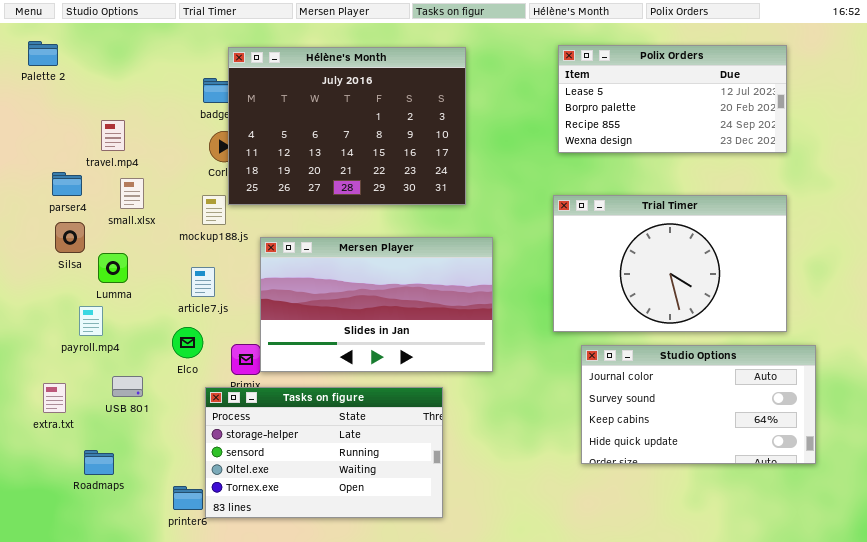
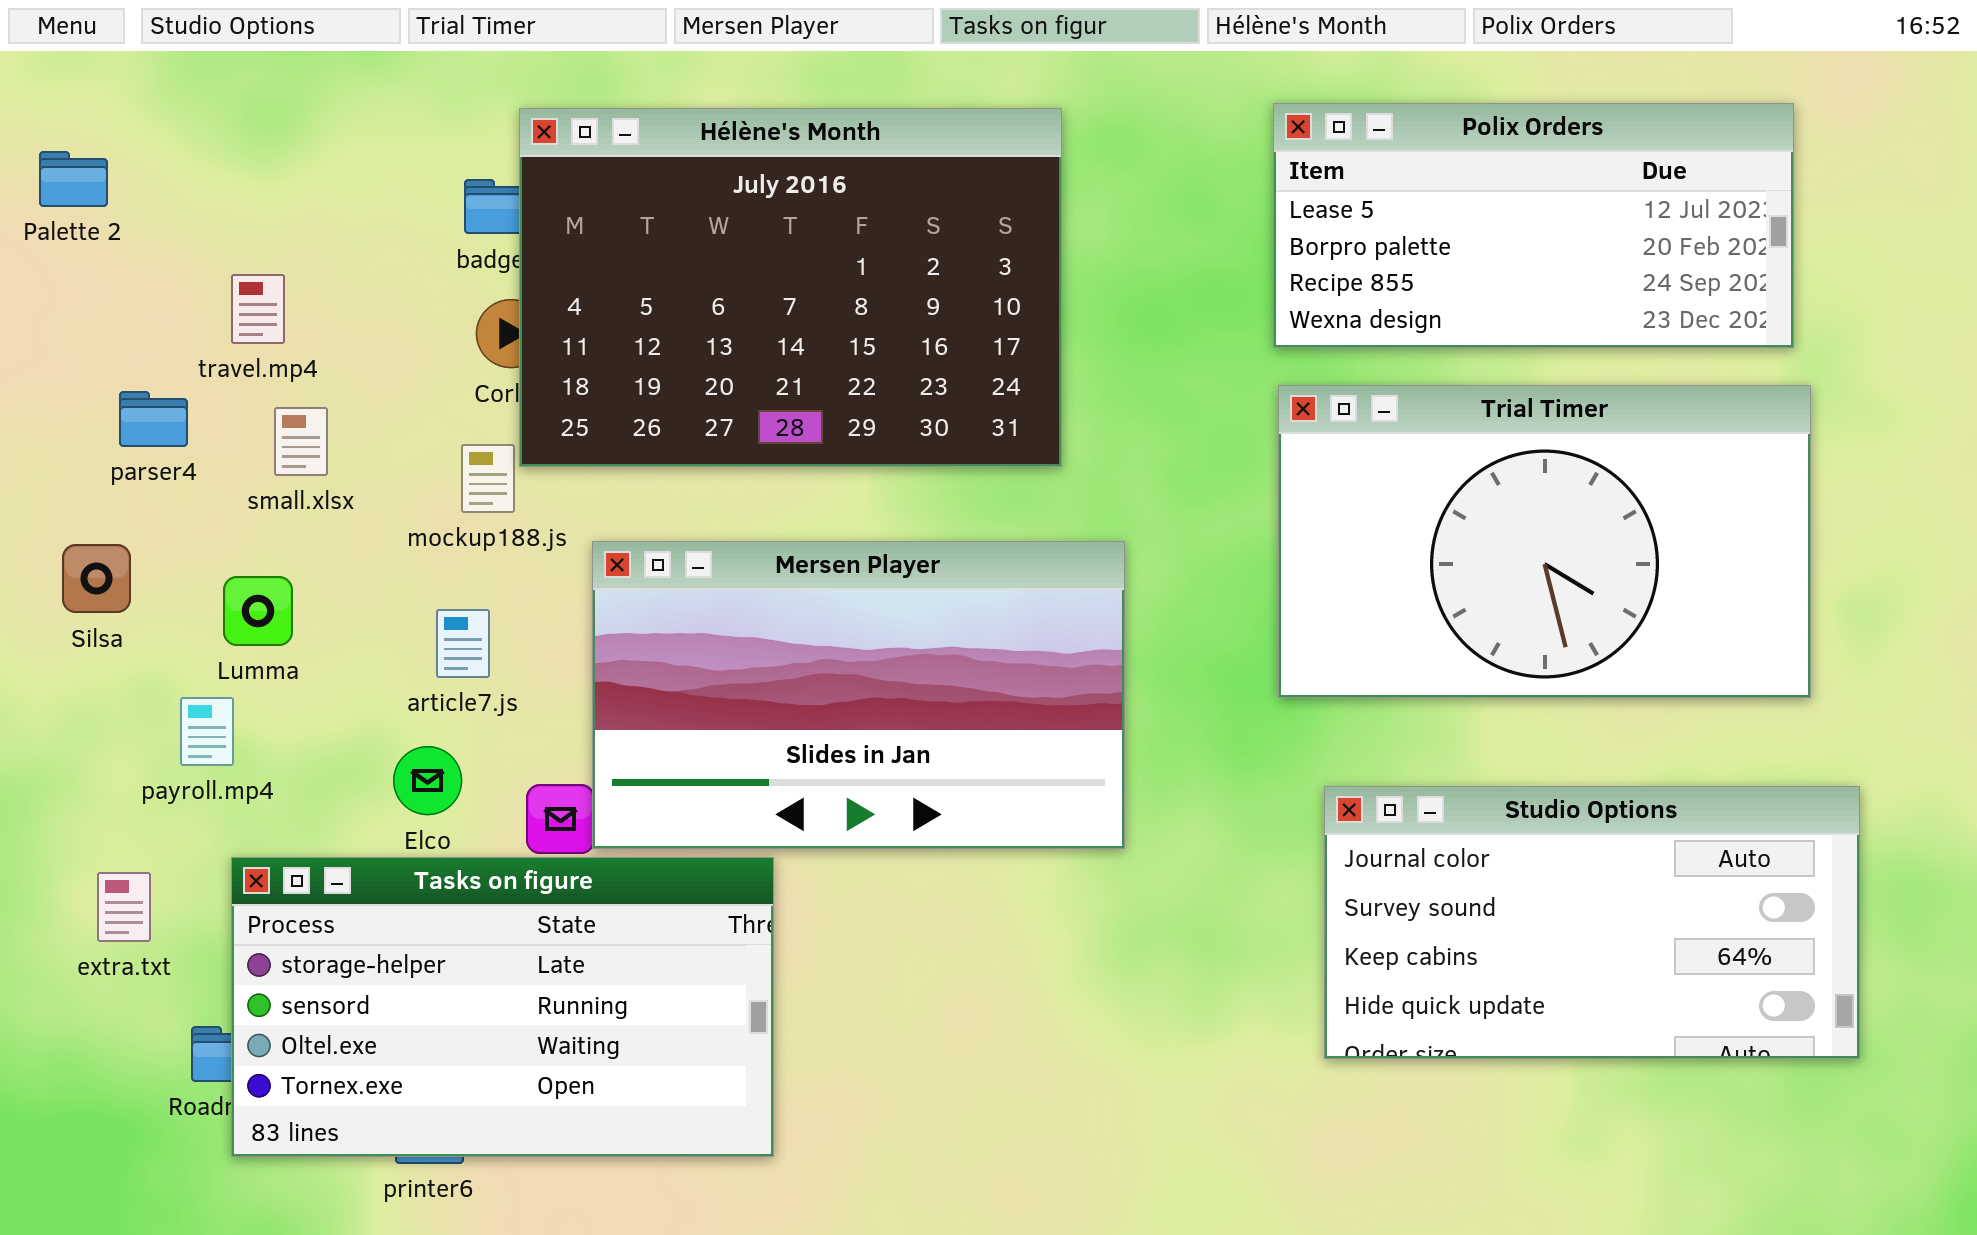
Palette 2: [28,41,58,66] -> [39,151,108,207], moved
Trial Timer: [553,195,787,332] -> [1278,385,1811,698], moved
Silsa: [55,222,85,253] -> [62,544,131,613], moved
Tasks on figure: [205,387,443,518] -> [231,857,774,1157], moved

